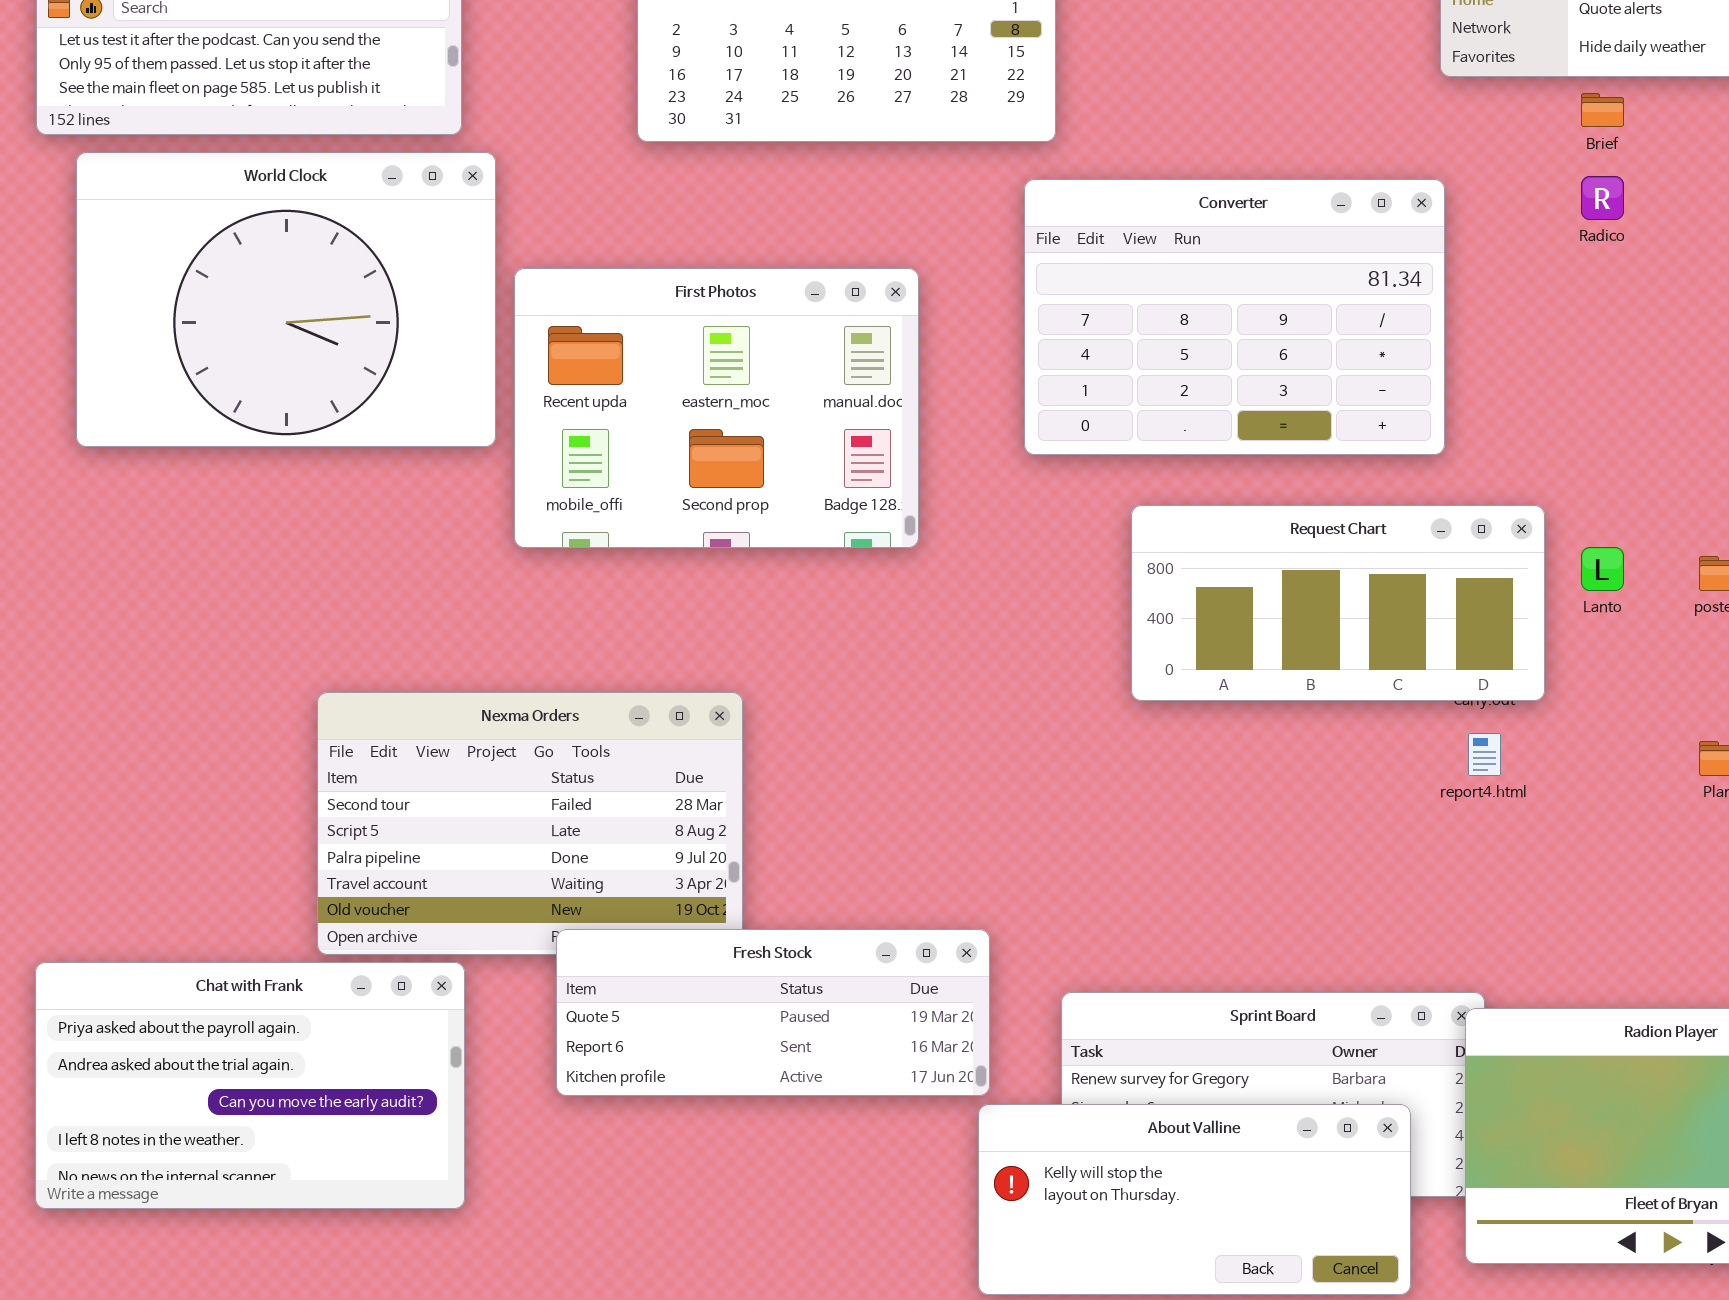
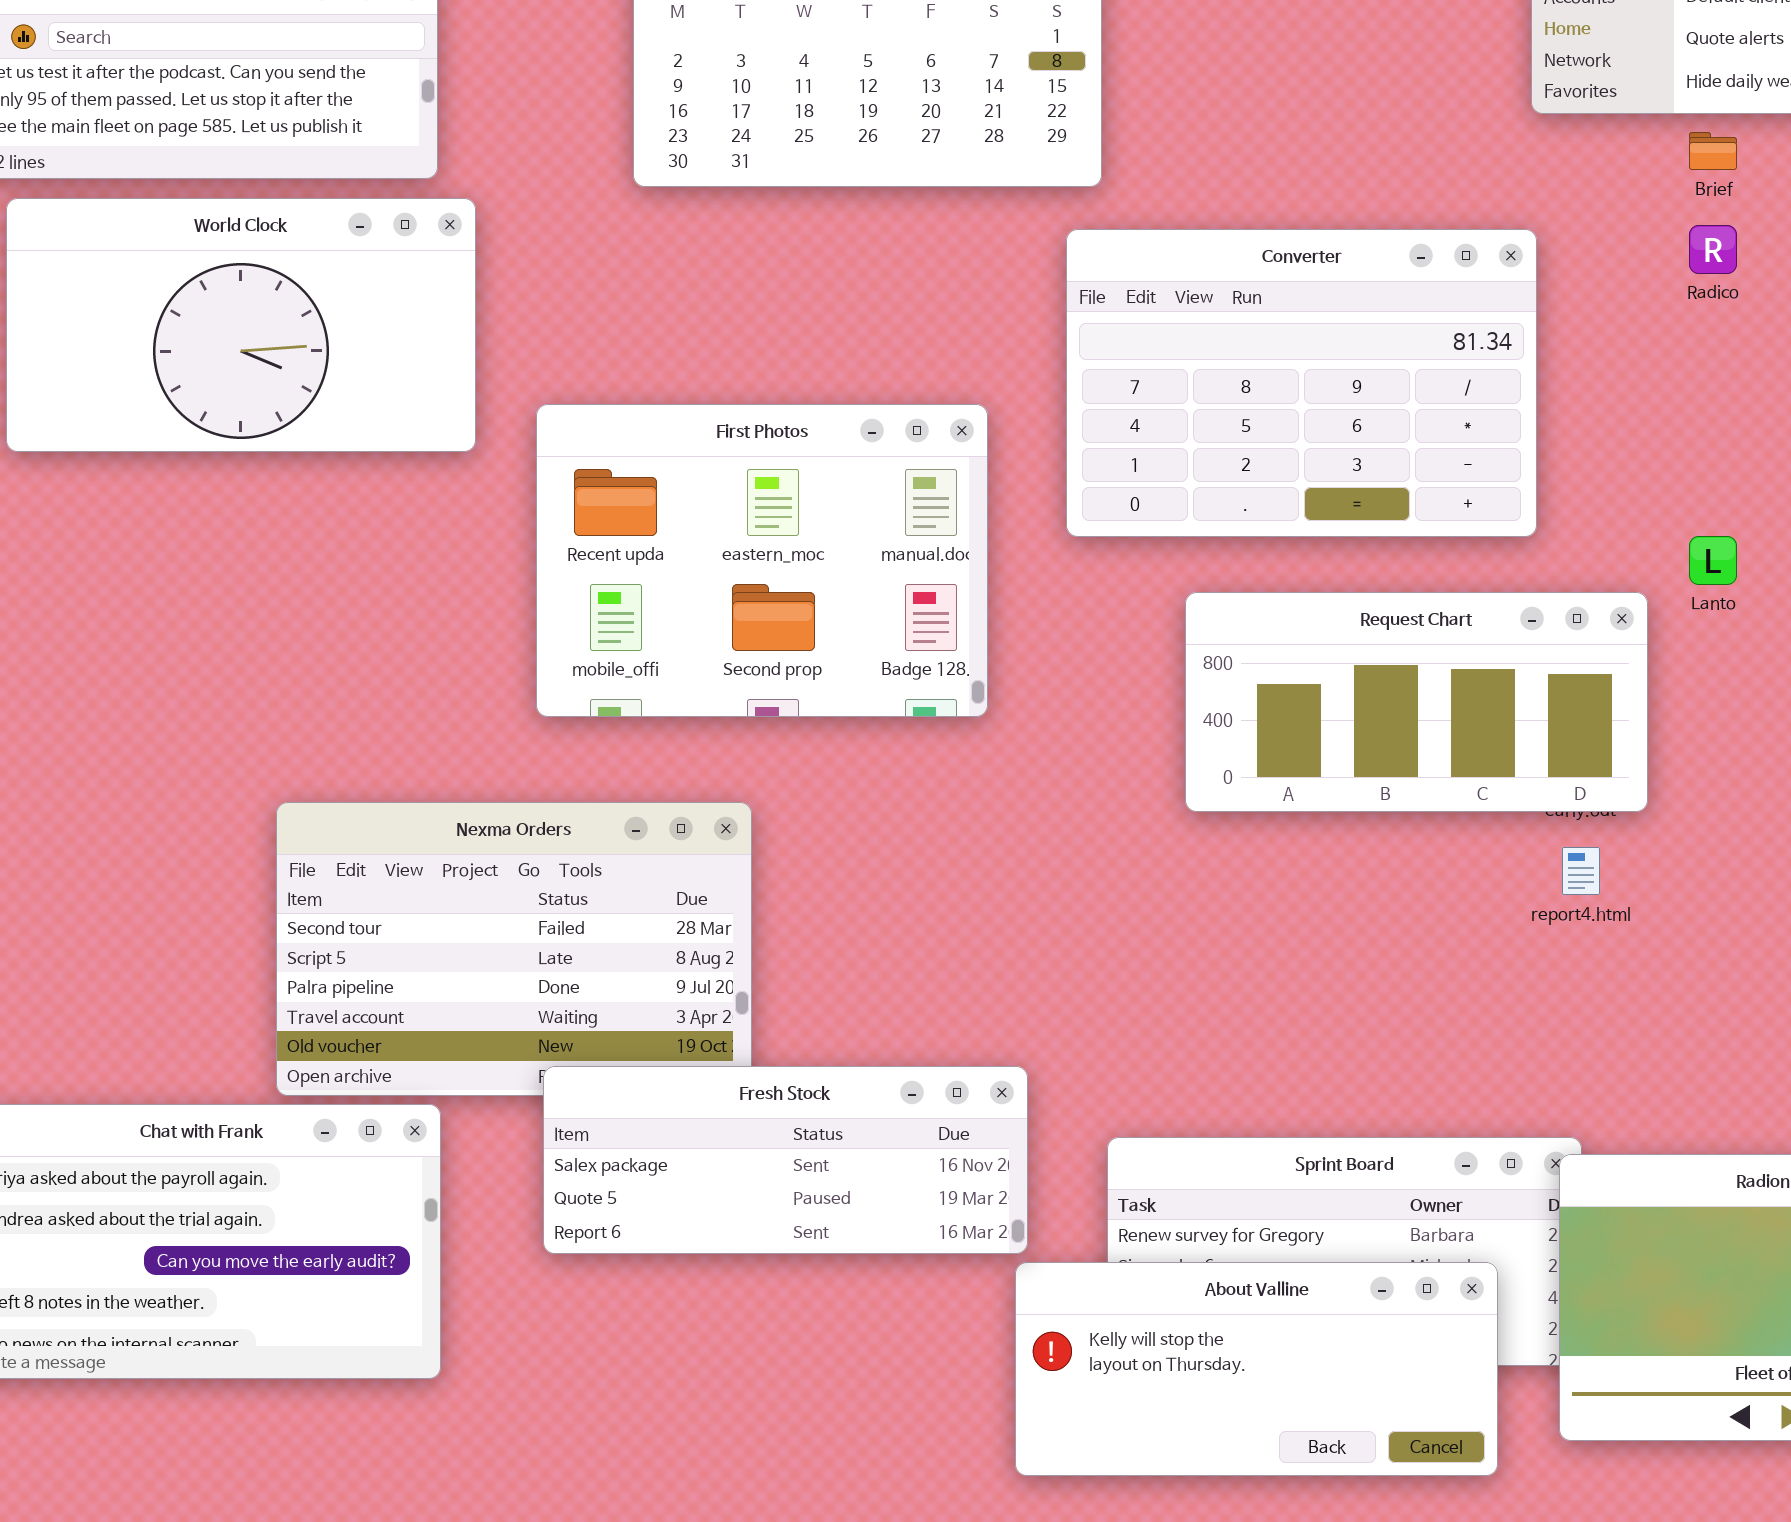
World Clock: [76,152,496,447] -> [6,198,476,452], resized
First Photos: [514,268,919,548] -> [536,404,988,717], moved
Lanto: [1581,547,1624,591] -> [1689,536,1737,585], moved
Fresh Stock: [556,929,990,1096] -> [543,1066,1028,1254], scrolled up 1 row

